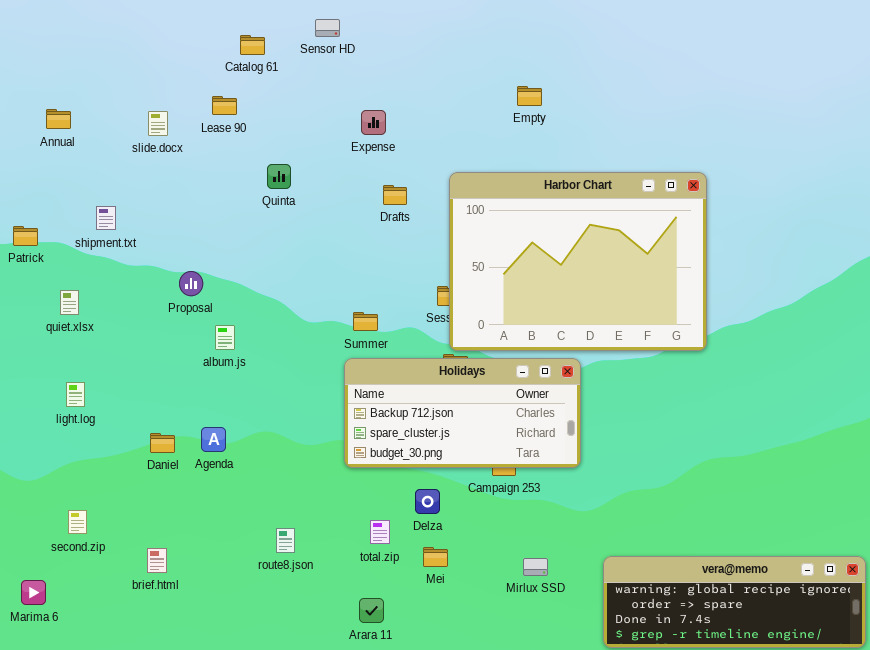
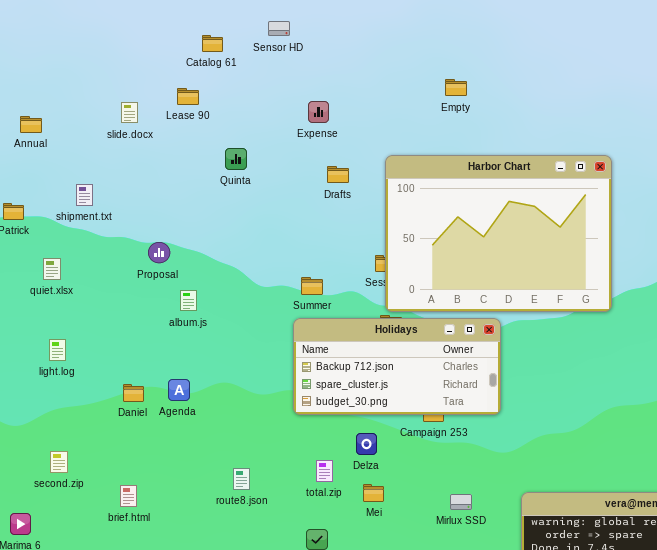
Annual: [46,109,71,129] -> [20,116,42,133], moved

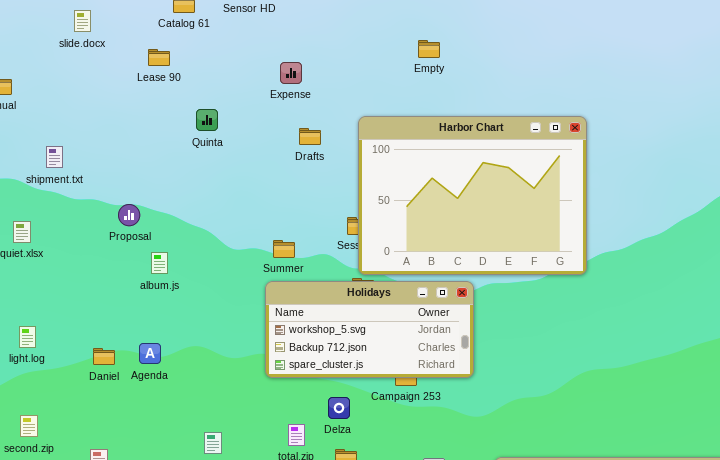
slide.docx: [121,102,138,123] -> [74,10,91,32], moved
Holidays: [293,318,501,415] -> [265,281,474,378], scrolled up 1 row
light.log: [49,339,66,361] -> [19,326,36,348], moved

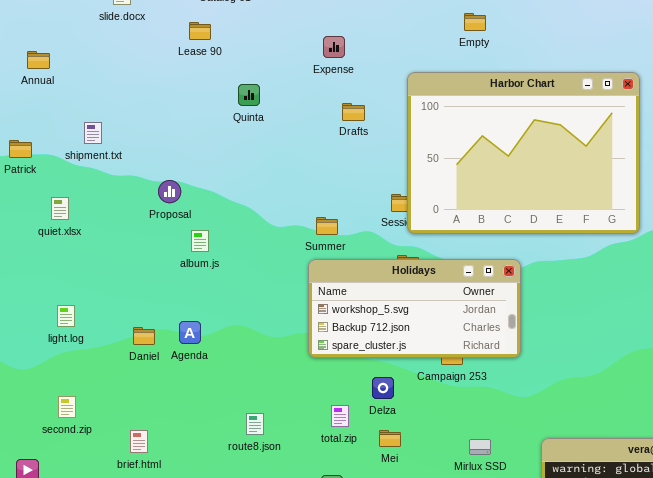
Harbor Chart: [358,116,587,275] -> [407,72,640,234], moved

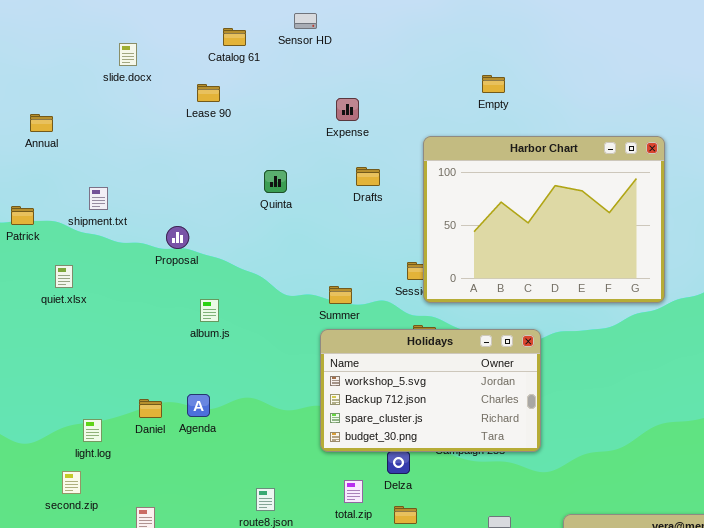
Quinta: [238,84,260,106] -> [264,170,287,193], moved
Proposal: [158,180,181,203] -> [166,226,189,249], moved
Holidays: [308,259,521,358] -> [320,329,541,452], resized
light.log: [57,305,75,327] -> [83,419,102,442], moved

